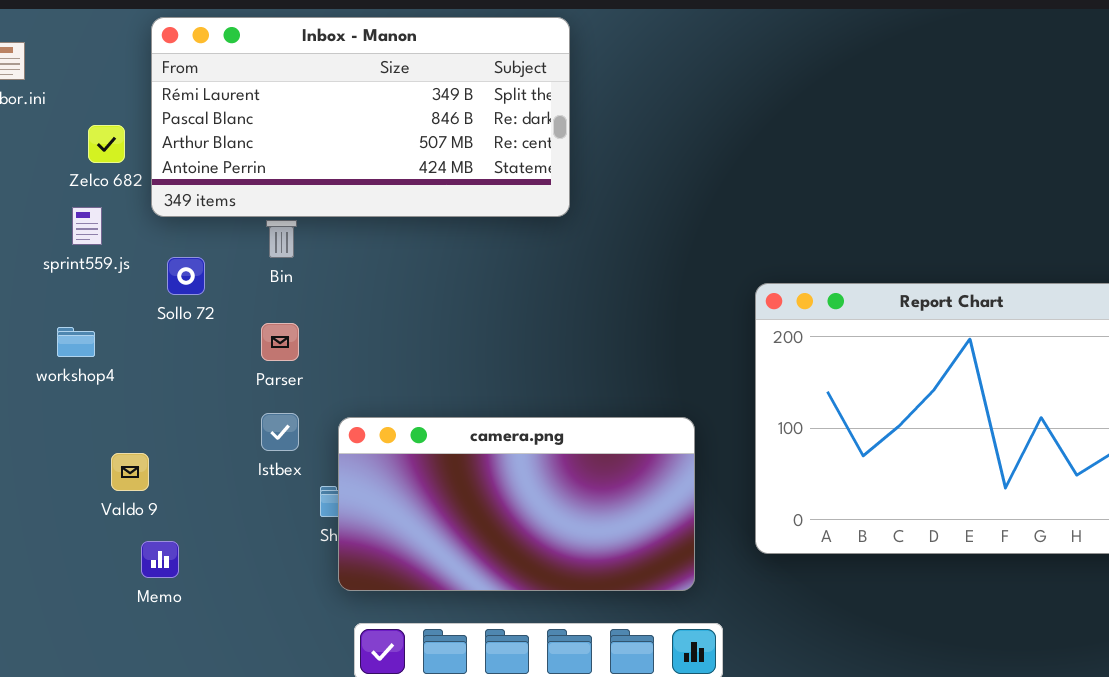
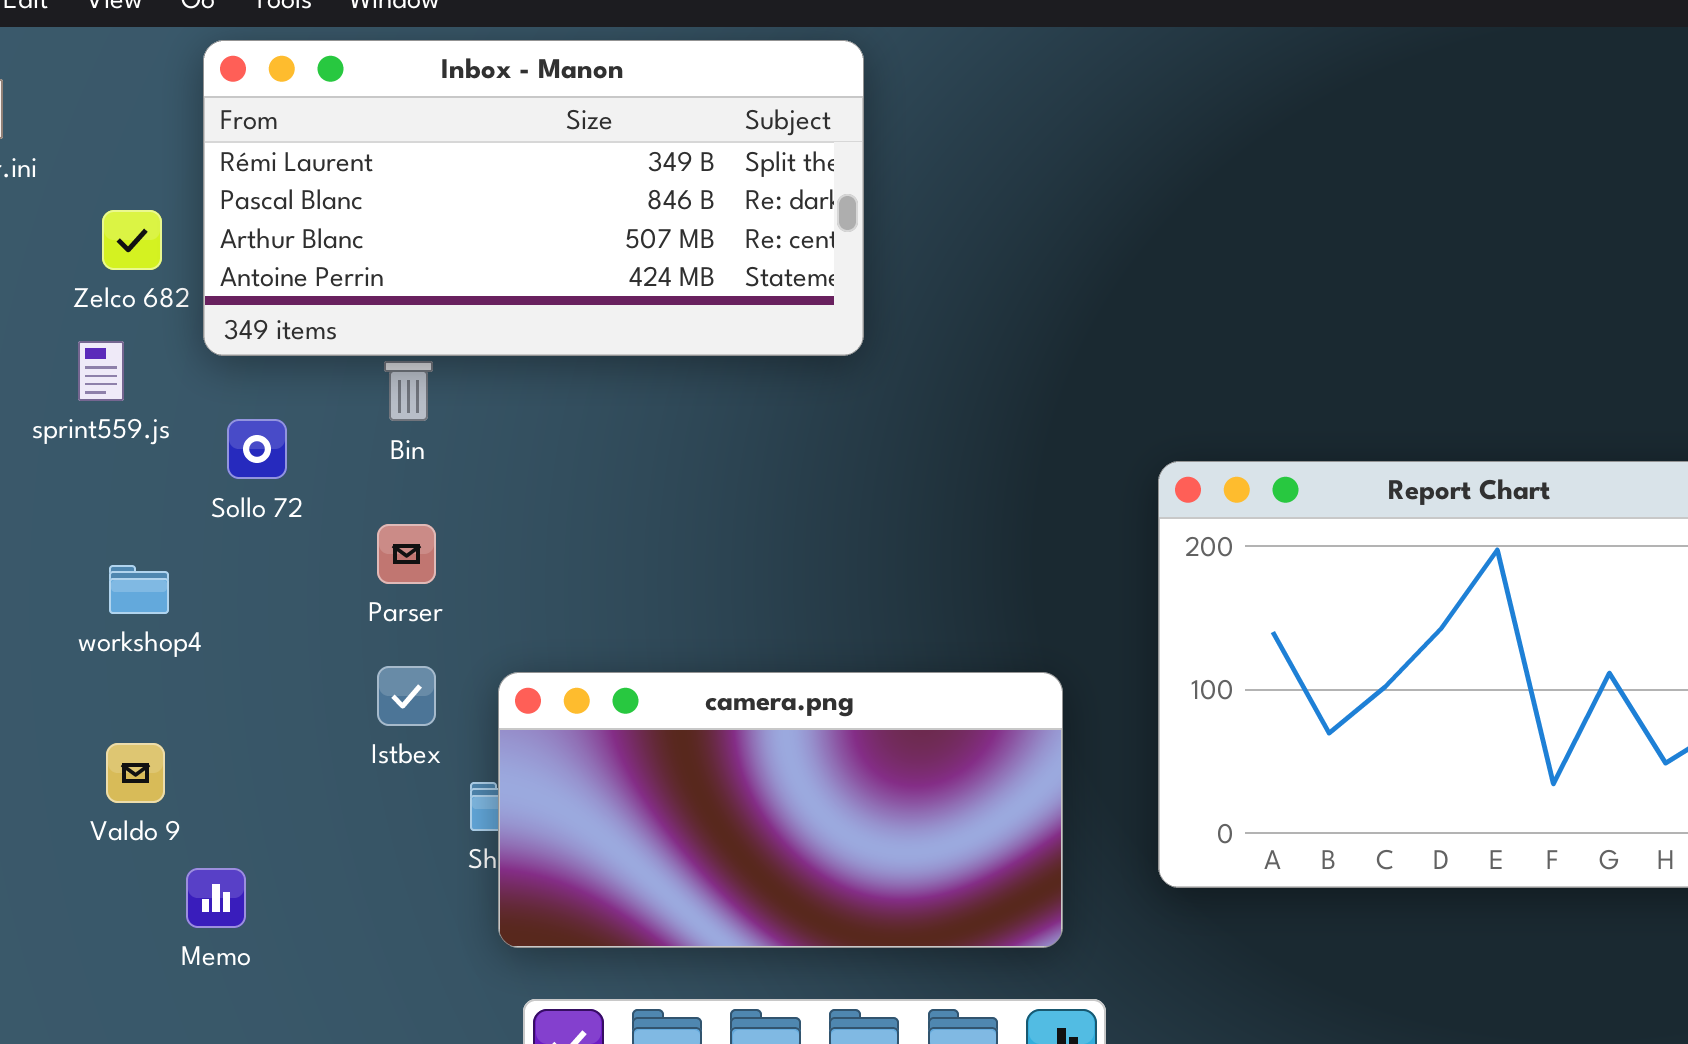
workshop4: [57,327,95,357] -> [109,565,169,614], moved
Valdo 9: [111,453,149,491] -> [106,743,165,803], moved

